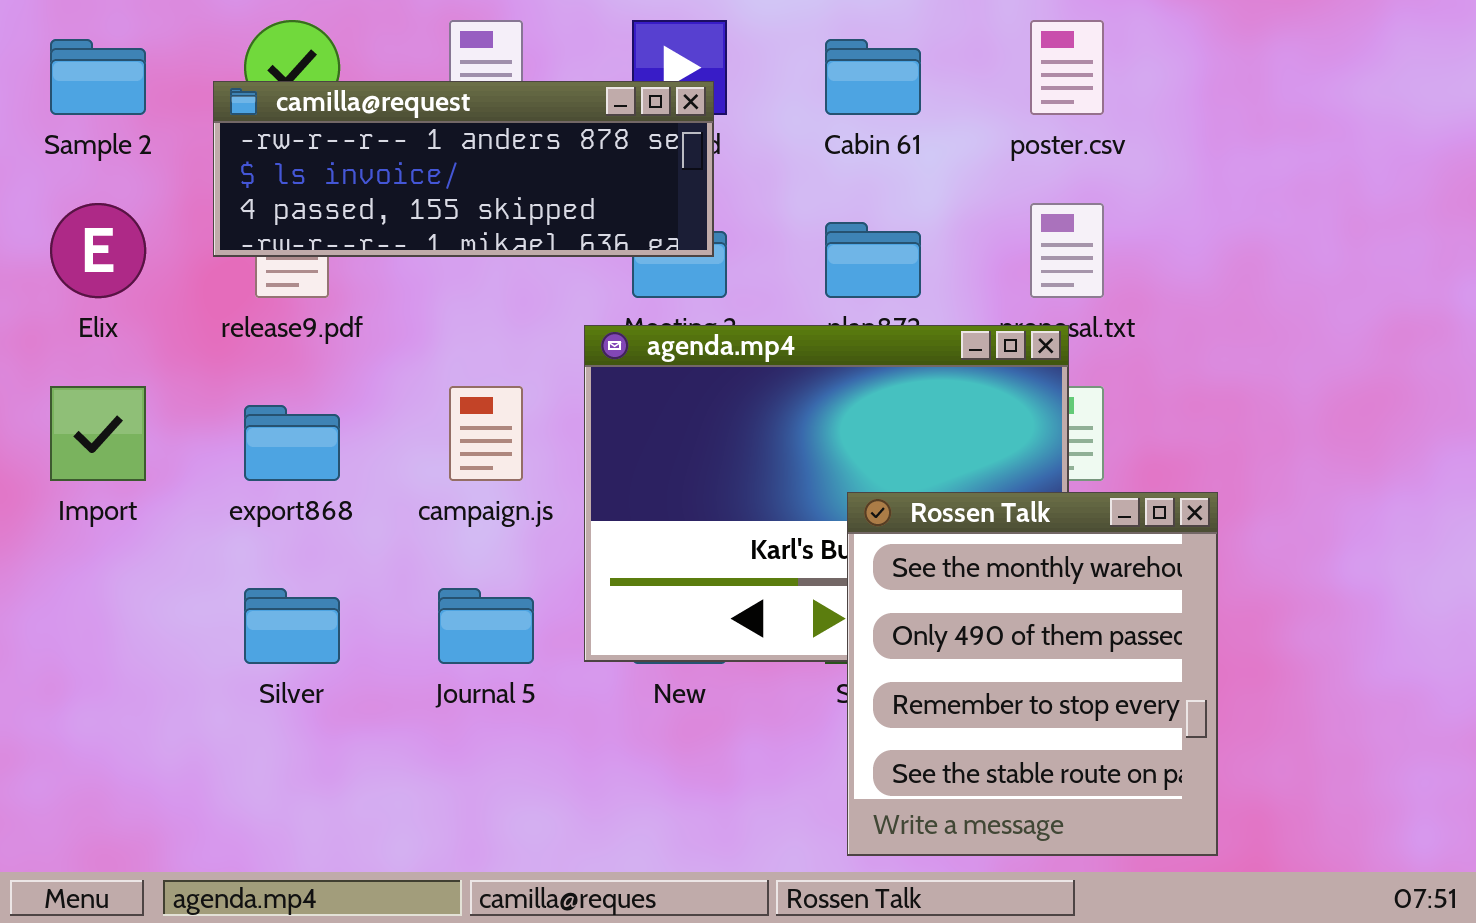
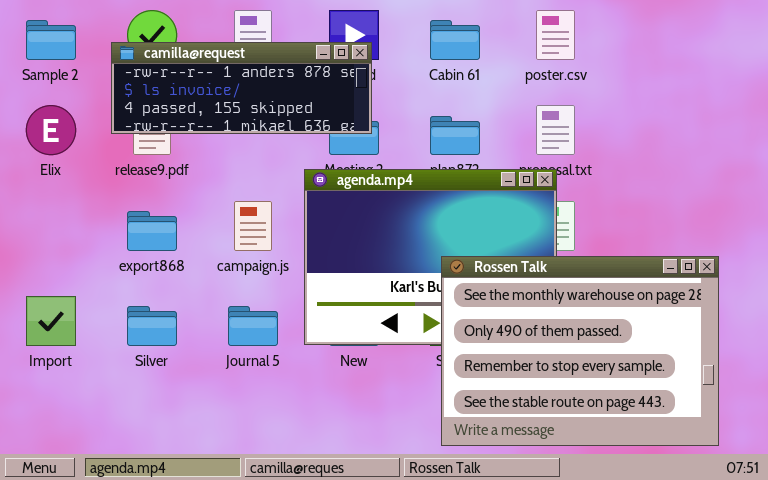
Import: [50,386,146,481] -> [26,296,76,346], moved
Rossen Talk: [847,492,1218,856] -> [441,256,719,446], resized

